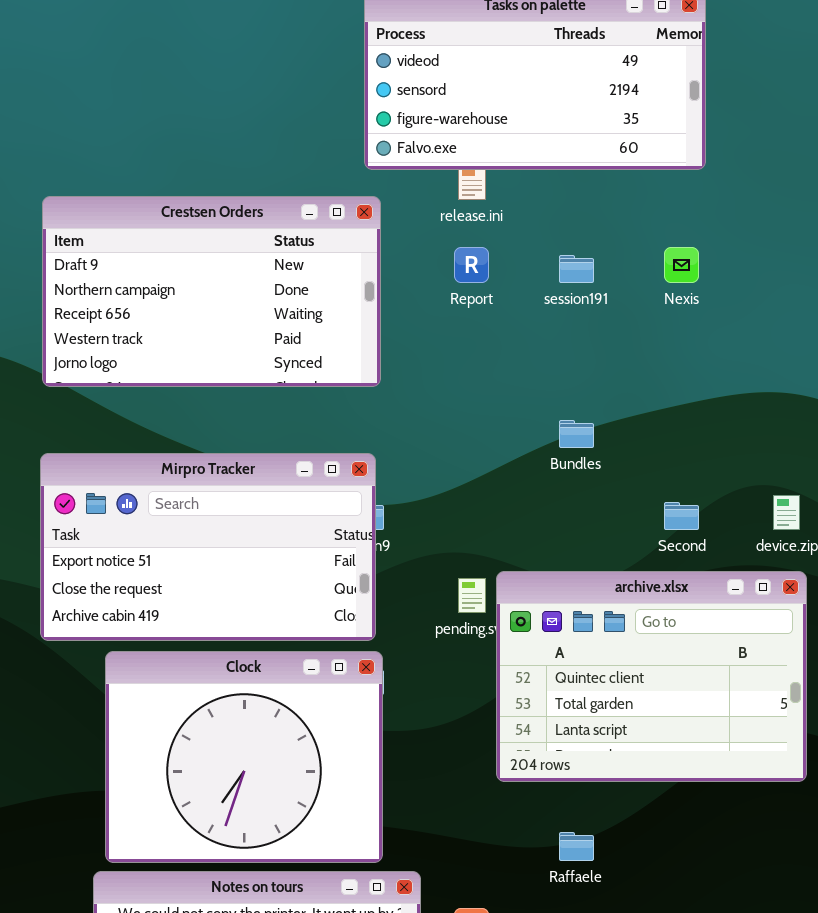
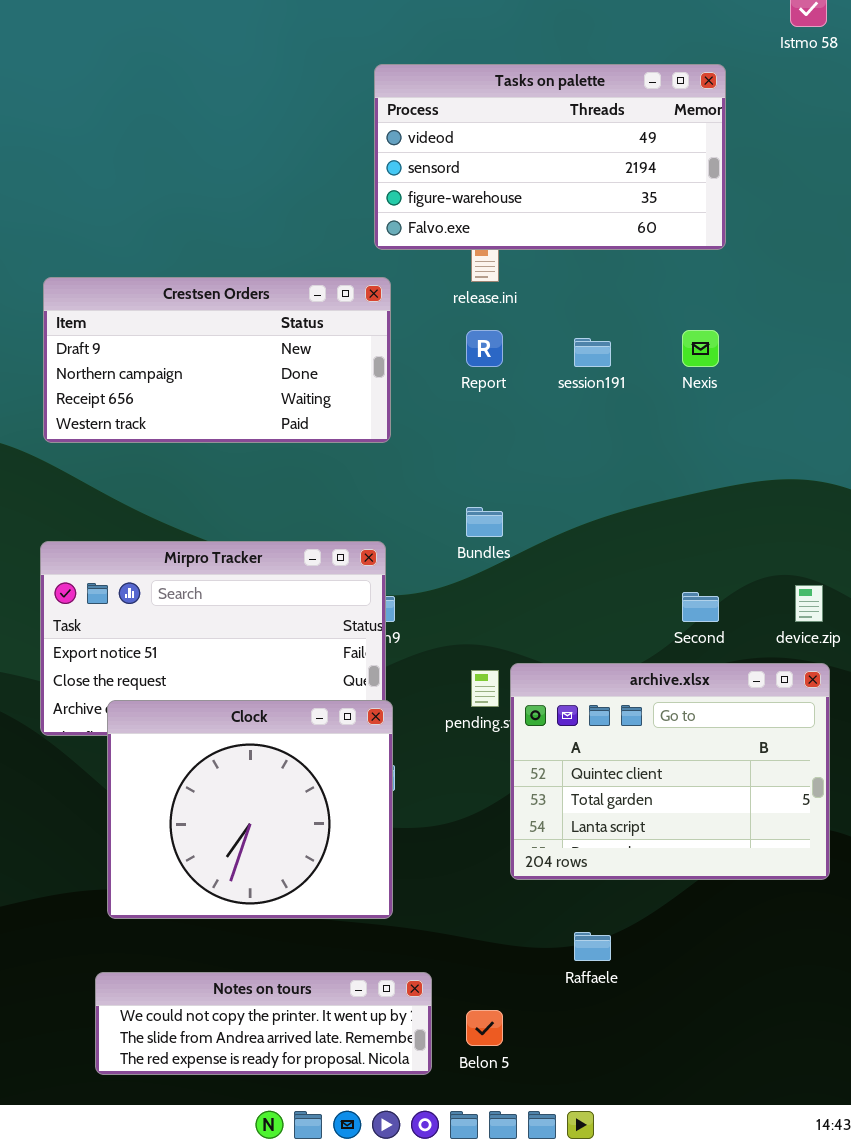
Crestsen Orders: [42,196,381,387] -> [43,277,391,443], resized
Bundles: [559,420,594,448] -> [466,507,503,537], moved
Clock: [105,651,383,863] -> [107,700,393,919], moved

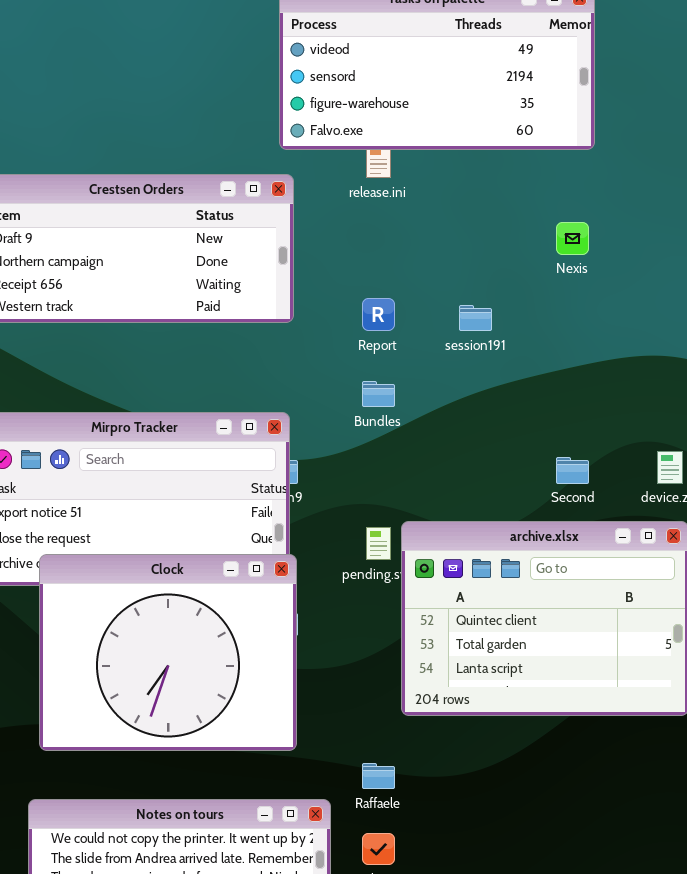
Report: [466,330,503,367] -> [362,298,395,331], moved
session191: [574,338,611,367] -> [459,305,492,331], moved
Raffaele: [574,932,611,961] -> [362,763,395,789], moved

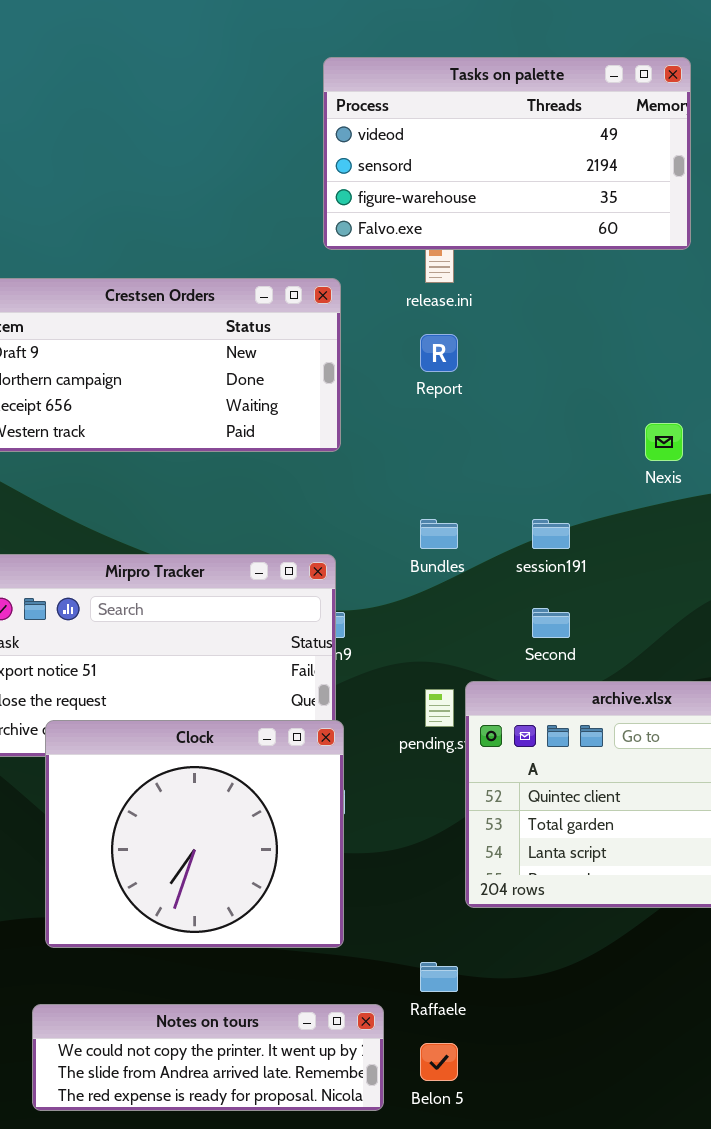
Nexis: [556,222,589,255] -> [645,423,683,461], moved
Report: [362,298,395,331] -> [420,334,458,372], moved
session191: [459,305,492,331] -> [532,519,570,549], moved
Second: [556,457,589,484] -> [532,608,570,638], moved

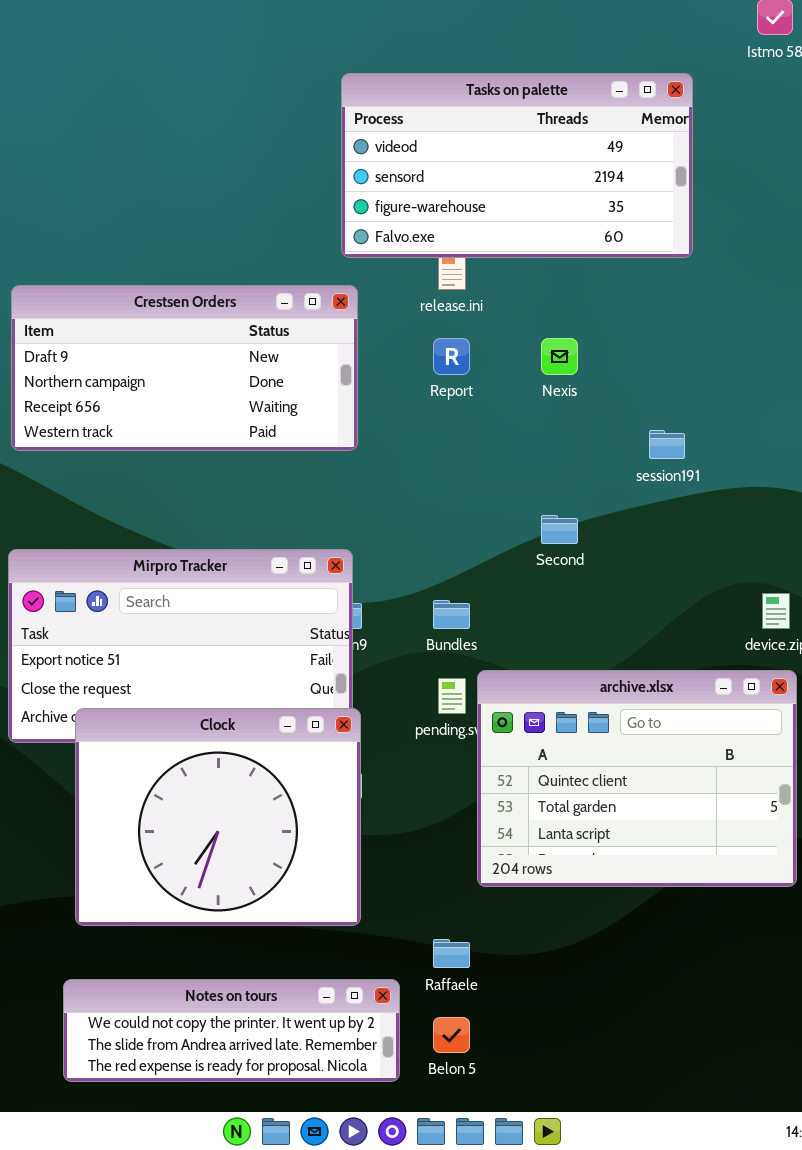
Nexis: [645,423,683,461] -> [541,338,578,375], moved
Bundles: [420,519,458,549] -> [433,600,470,629], moved
session191: [532,519,570,549] -> [649,430,685,459], moved
Second: [532,608,570,638] -> [541,515,578,544], moved

